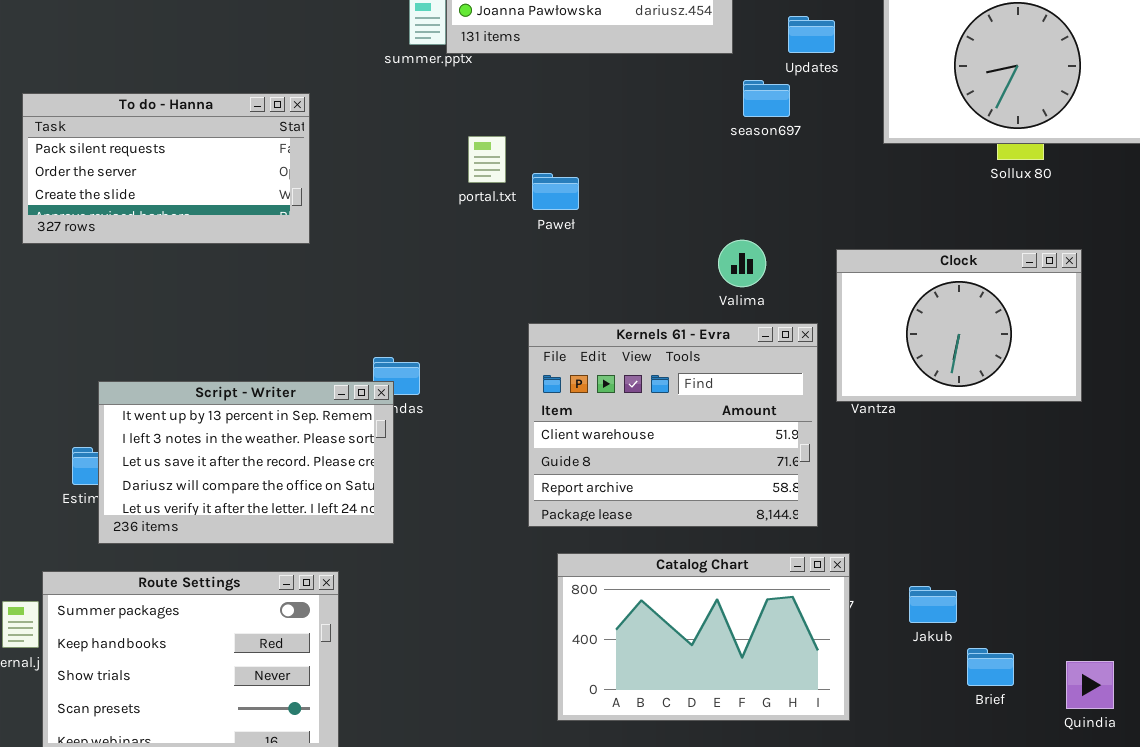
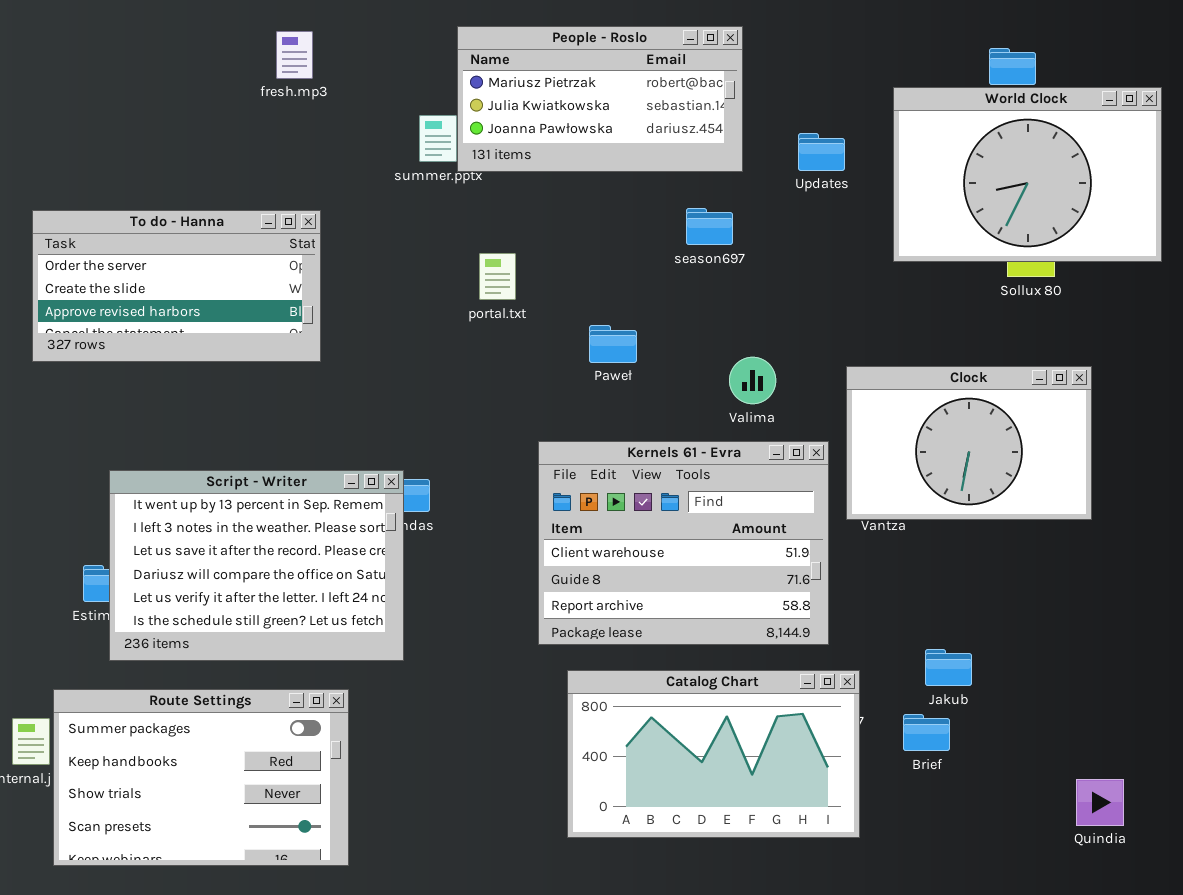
season697: [743,80,790,117] -> [686,208,733,245], moved
To do - Hanna: [22,93,310,244] -> [32,210,321,362], scrolled down 1 row
Paweł: [532,173,579,210] -> [589,325,637,363], moved
Script - Writer: [98,381,394,544] -> [109,470,404,661], resized
Jakub: [909,586,957,623] -> [925,649,972,686], moved
Brief: [967,648,1014,686] -> [903,714,950,751], moved

